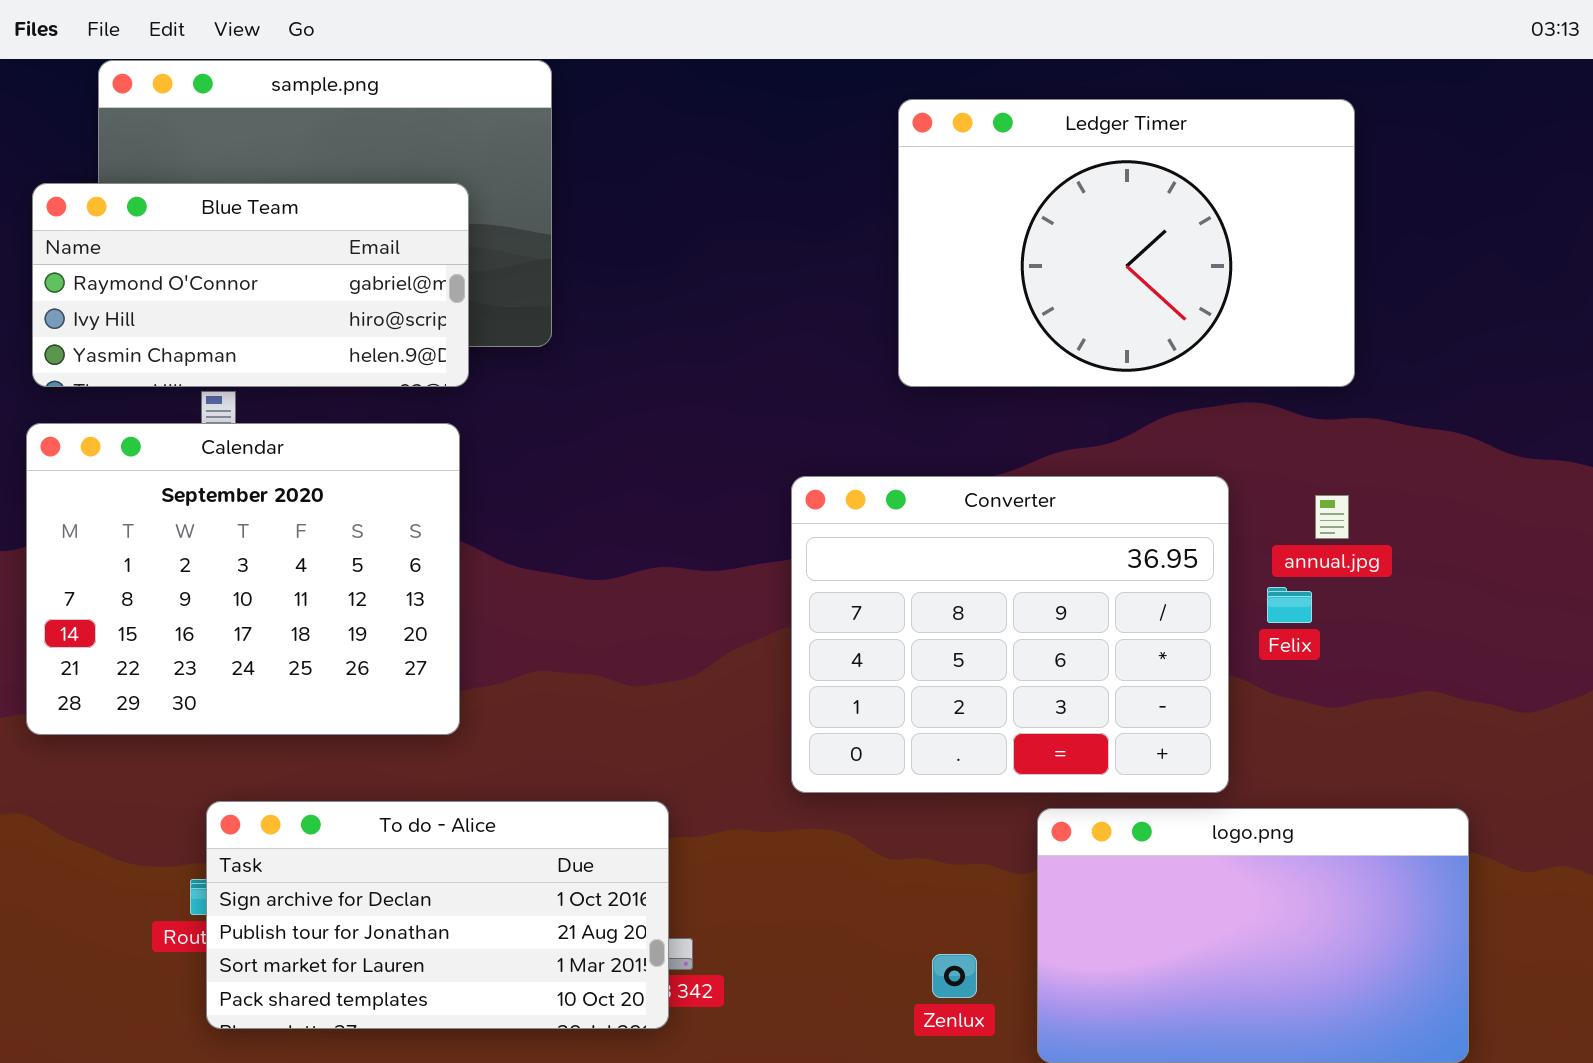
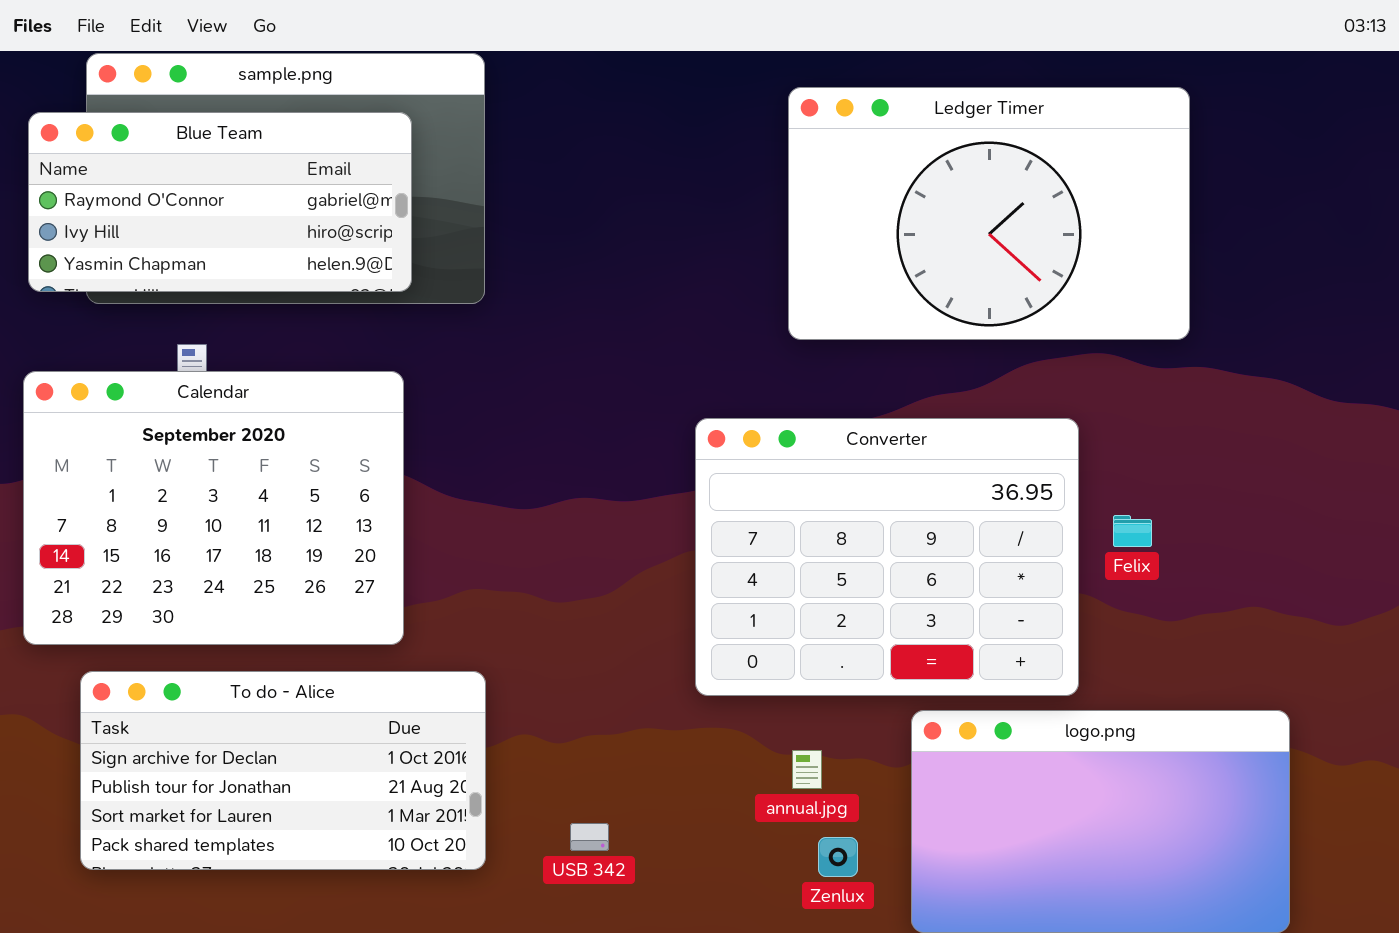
Blue Team: [32,183,469,387] -> [28,112,412,292], moved
annual.jpg: [1315,495,1349,539] -> [792,750,822,789], moved
To do - Alice: [206,801,669,1029] -> [80,671,486,870], moved

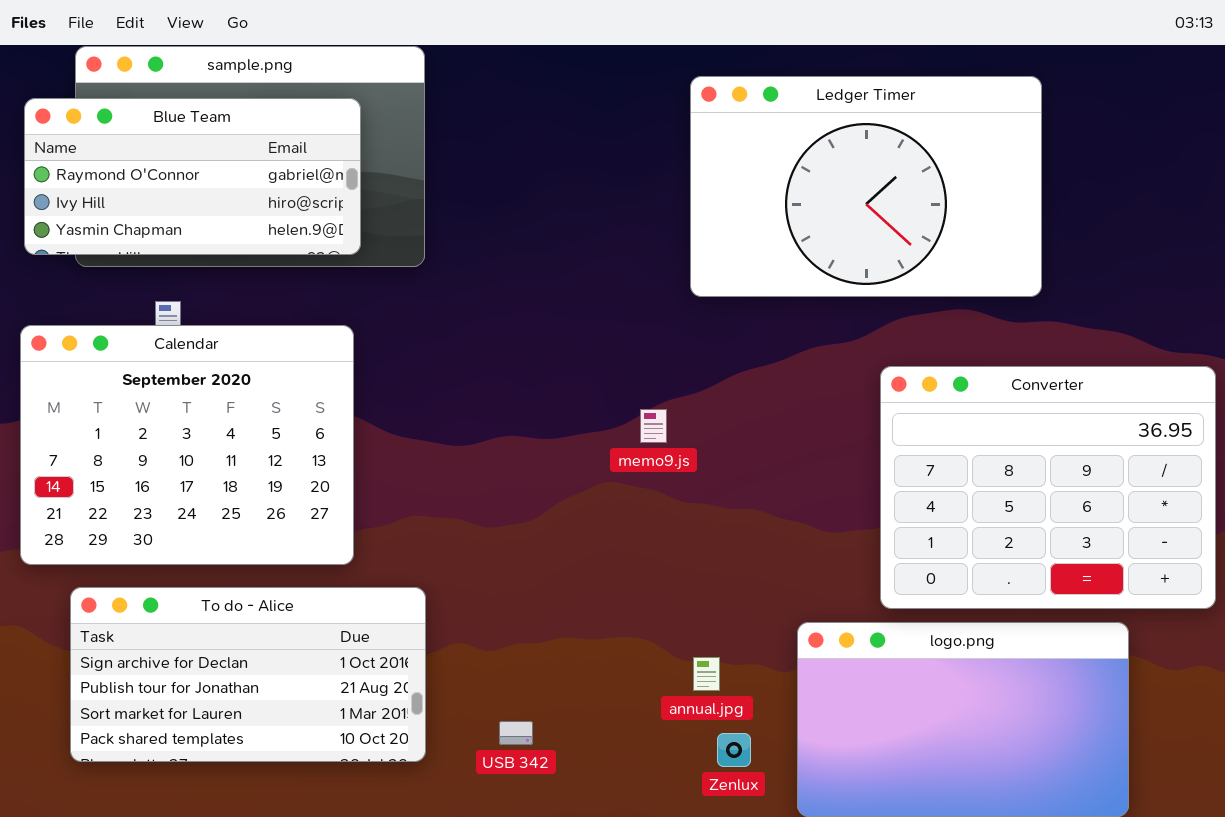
Converter: [695,418,1079,696] -> [880,366,1216,609], moved

